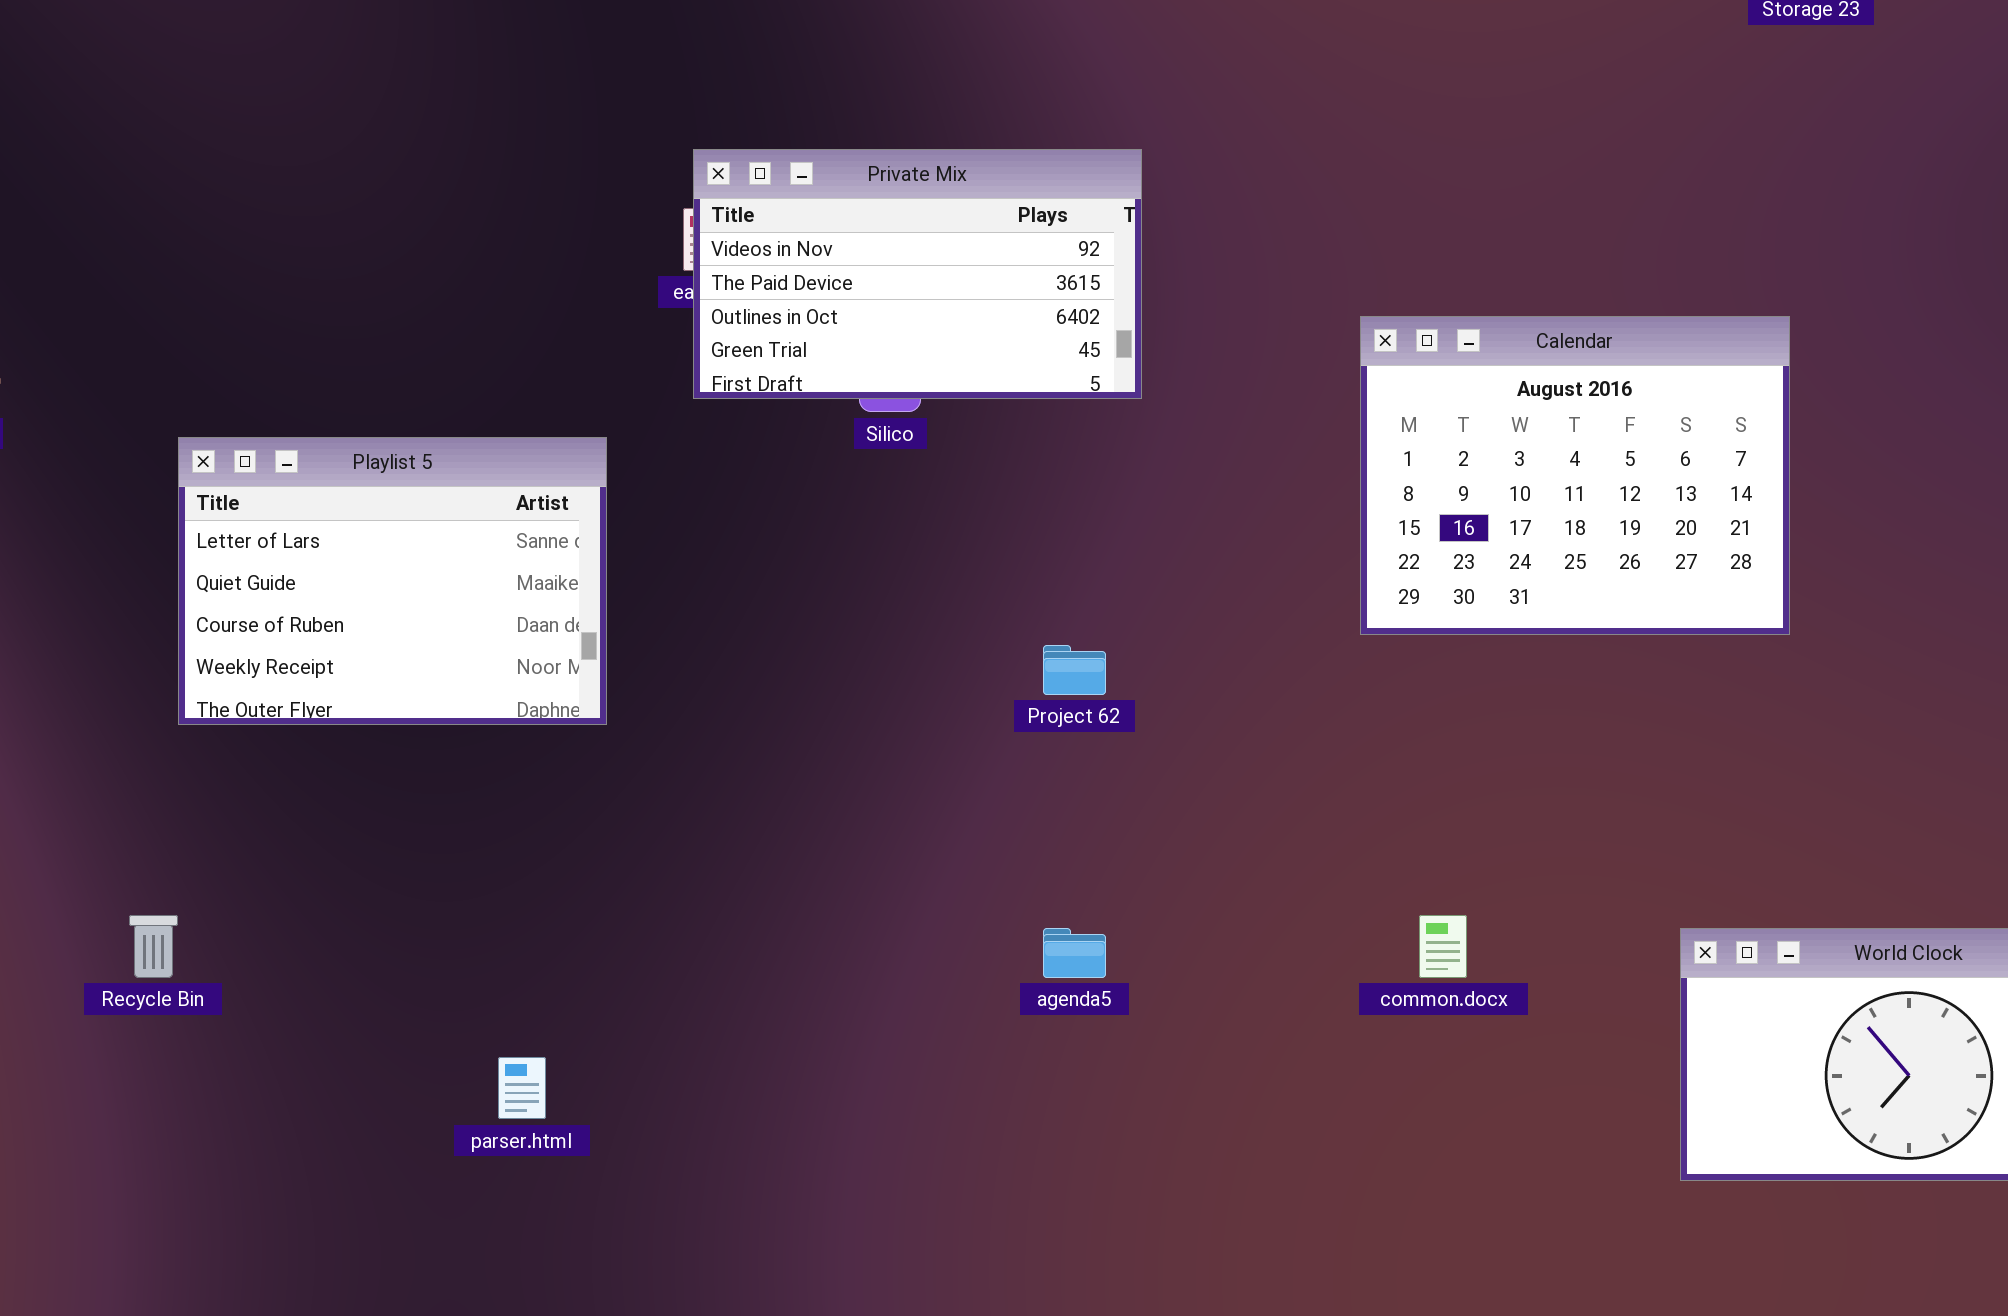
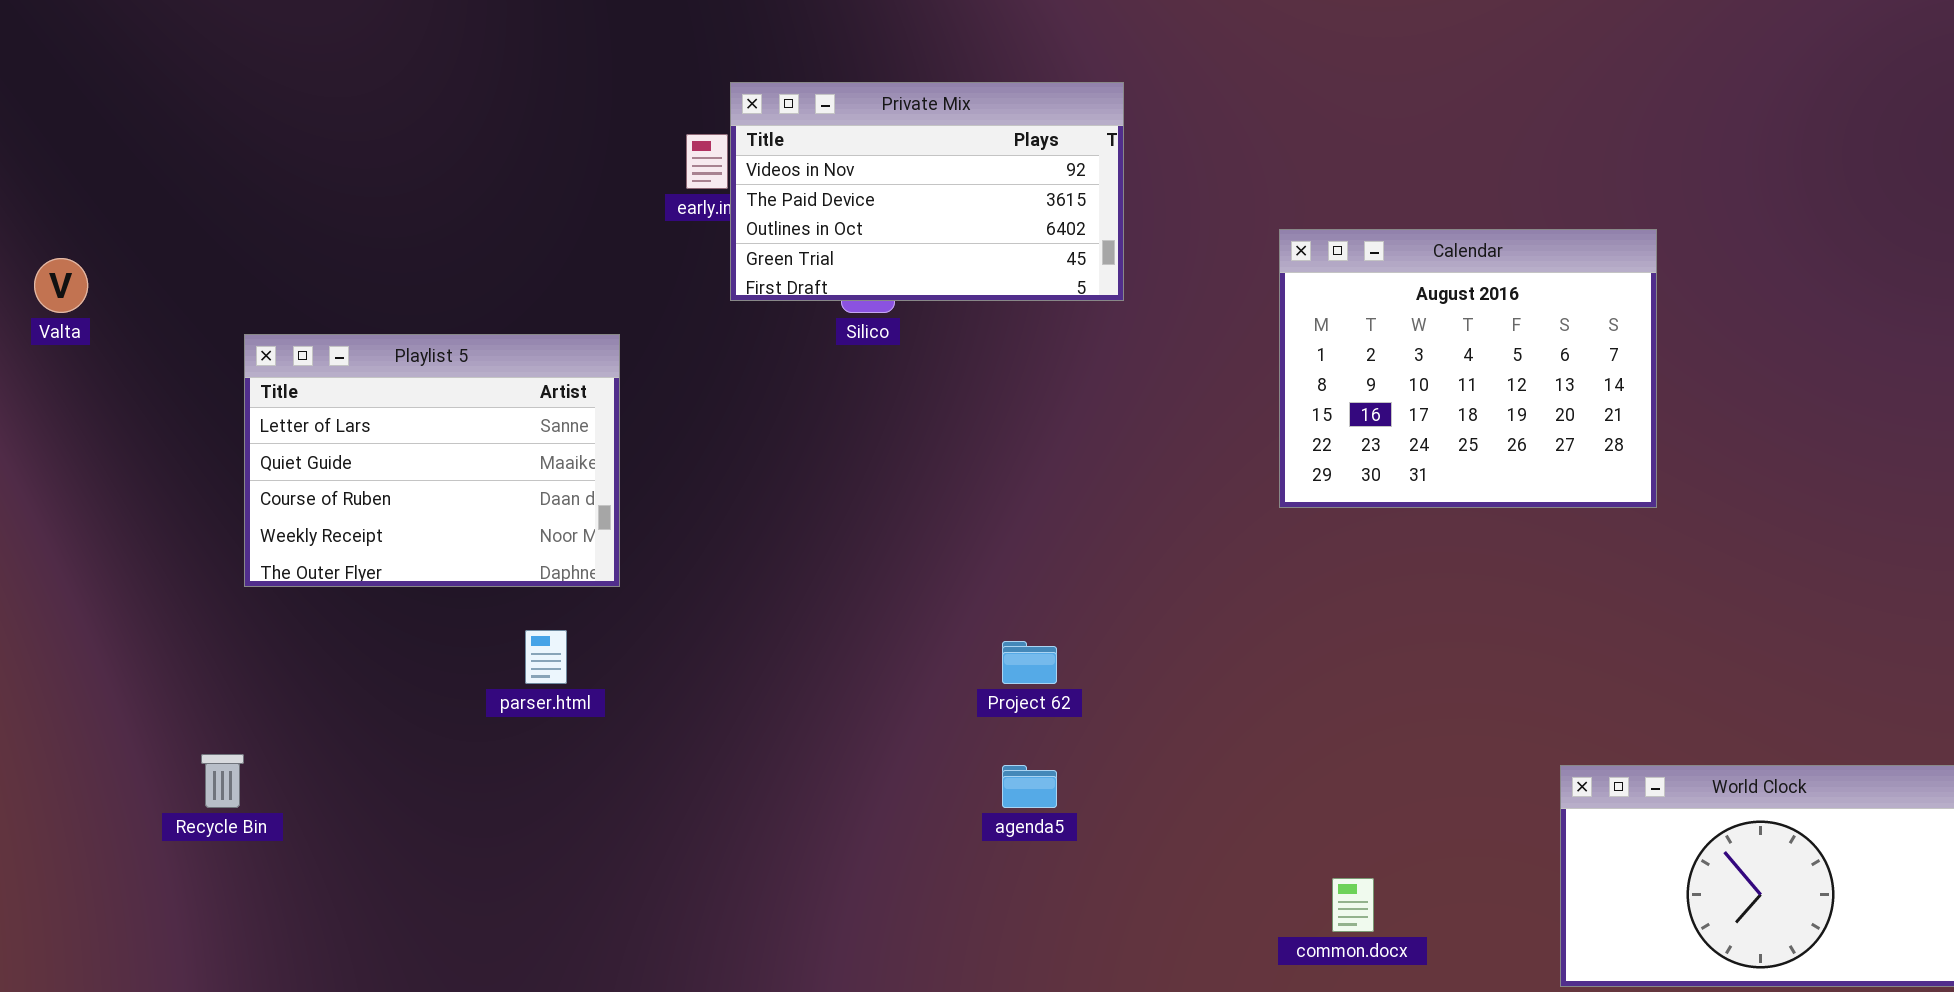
Private Mix: [693,149,1142,399] -> [730,82,1124,301], moved
Project 62: [1043,645,1106,695] -> [1002,641,1057,684], moved
common.docx: [1419,915,1467,978] -> [1332,878,1374,932], moved
parser.html: [498,1057,546,1119] -> [525,630,567,684], moved

